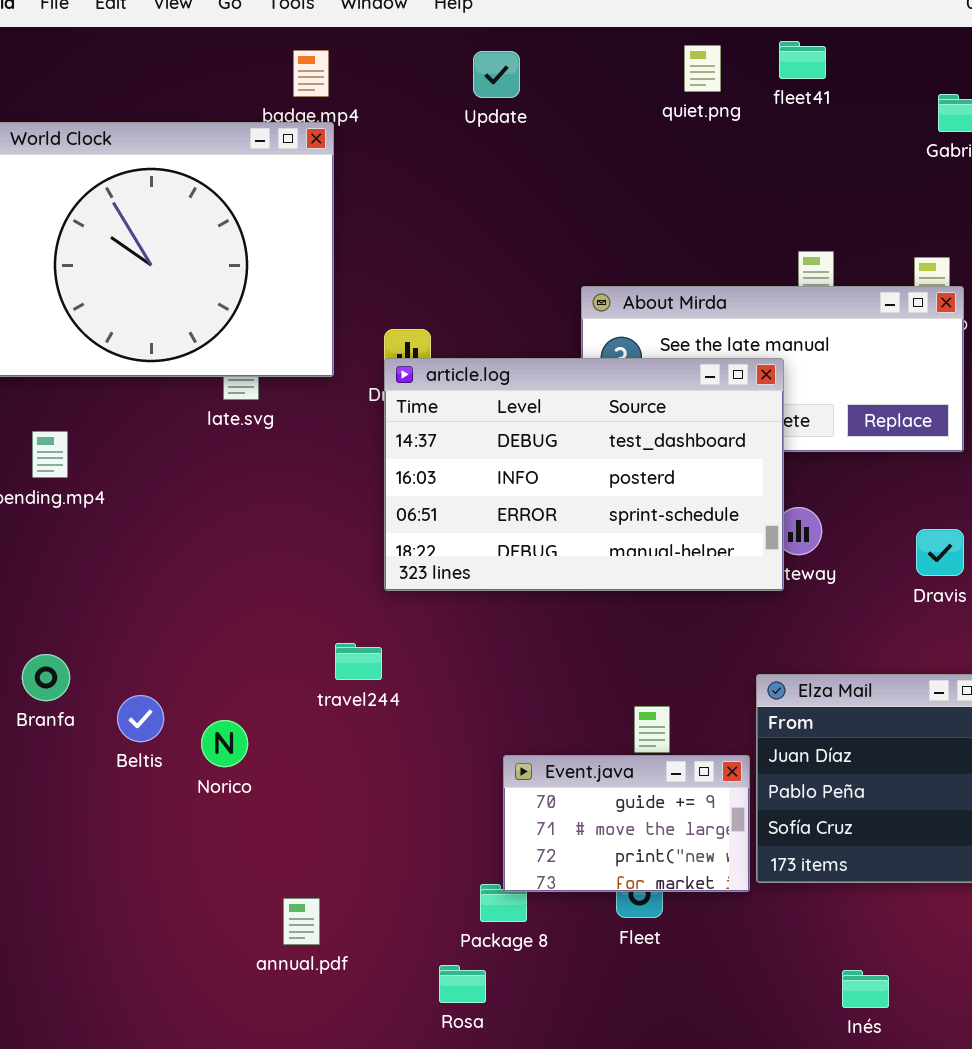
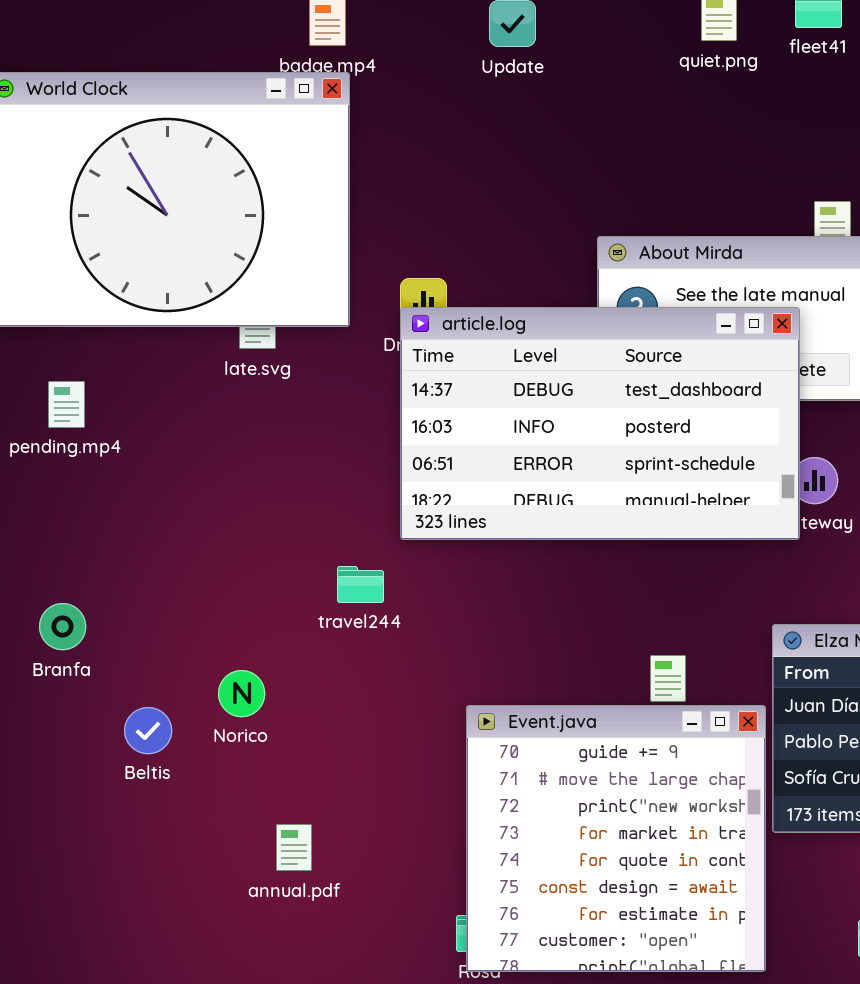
travel244: [335,643,382,680] -> [337,566,384,603], moved
Beltis: [117,695,164,742] -> [124,707,172,754], moved
Event.java: [503,755,750,892] -> [466,705,766,972], resized
annual.pdf: [283,898,320,945] -> [276,824,312,871], moved

